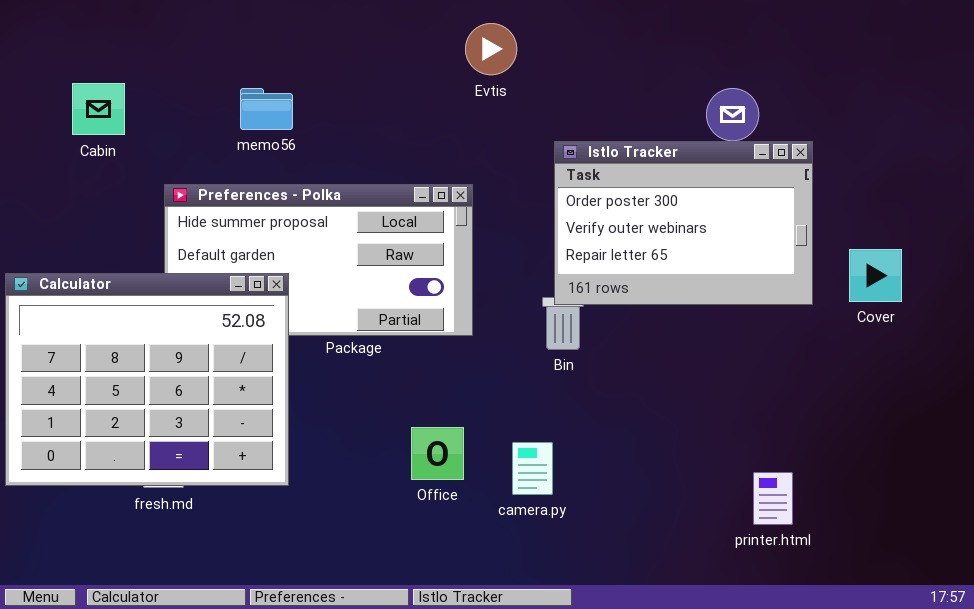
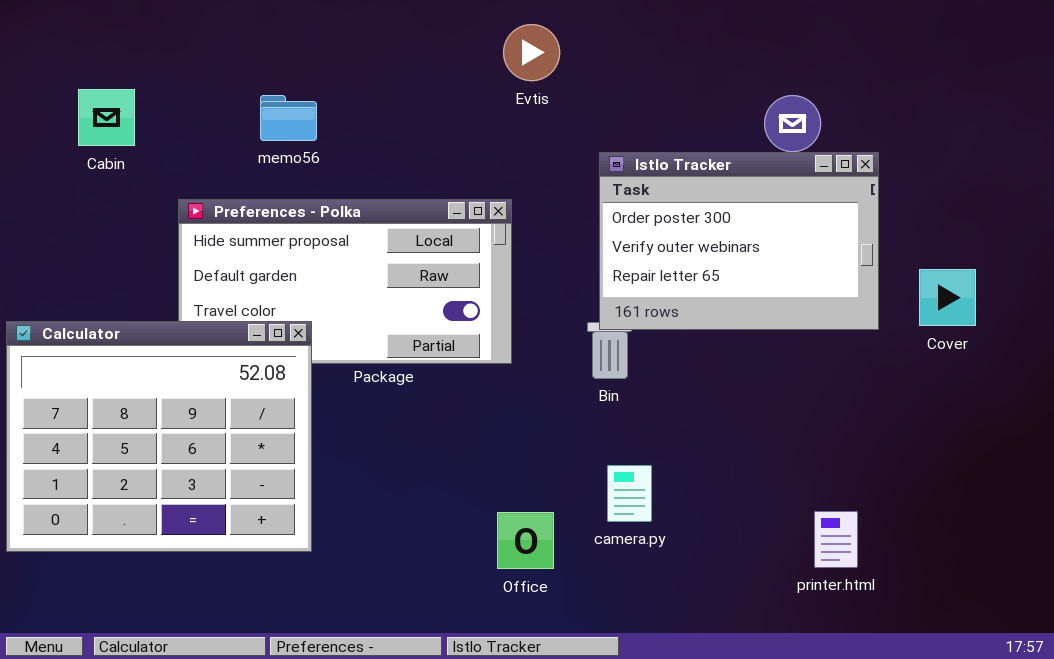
Calculator: [5,273,289,486] -> [6,321,312,552], moved
Office: [411,427,464,480] -> [497,512,554,569], moved
camera.py: [512,442,553,495] -> [607,465,652,522], moved

